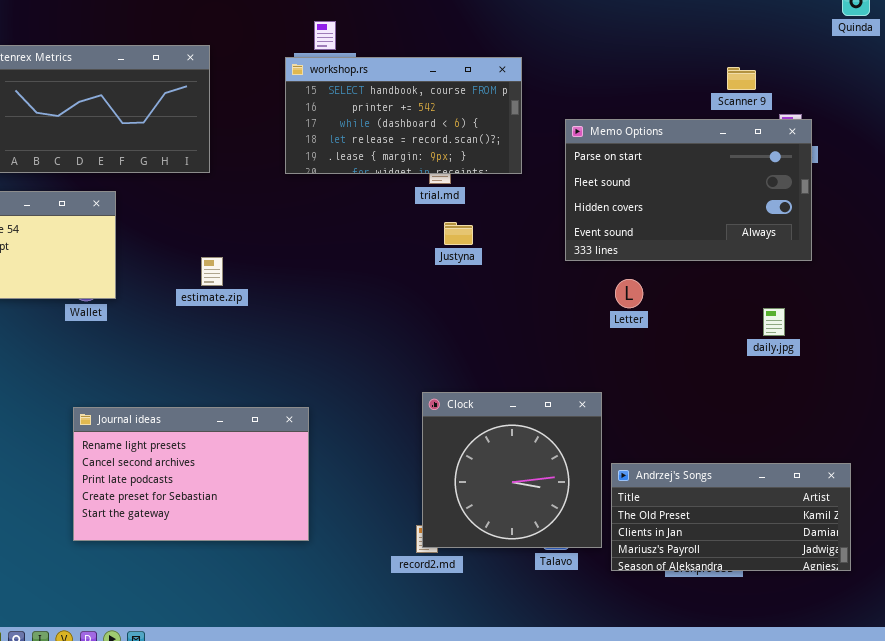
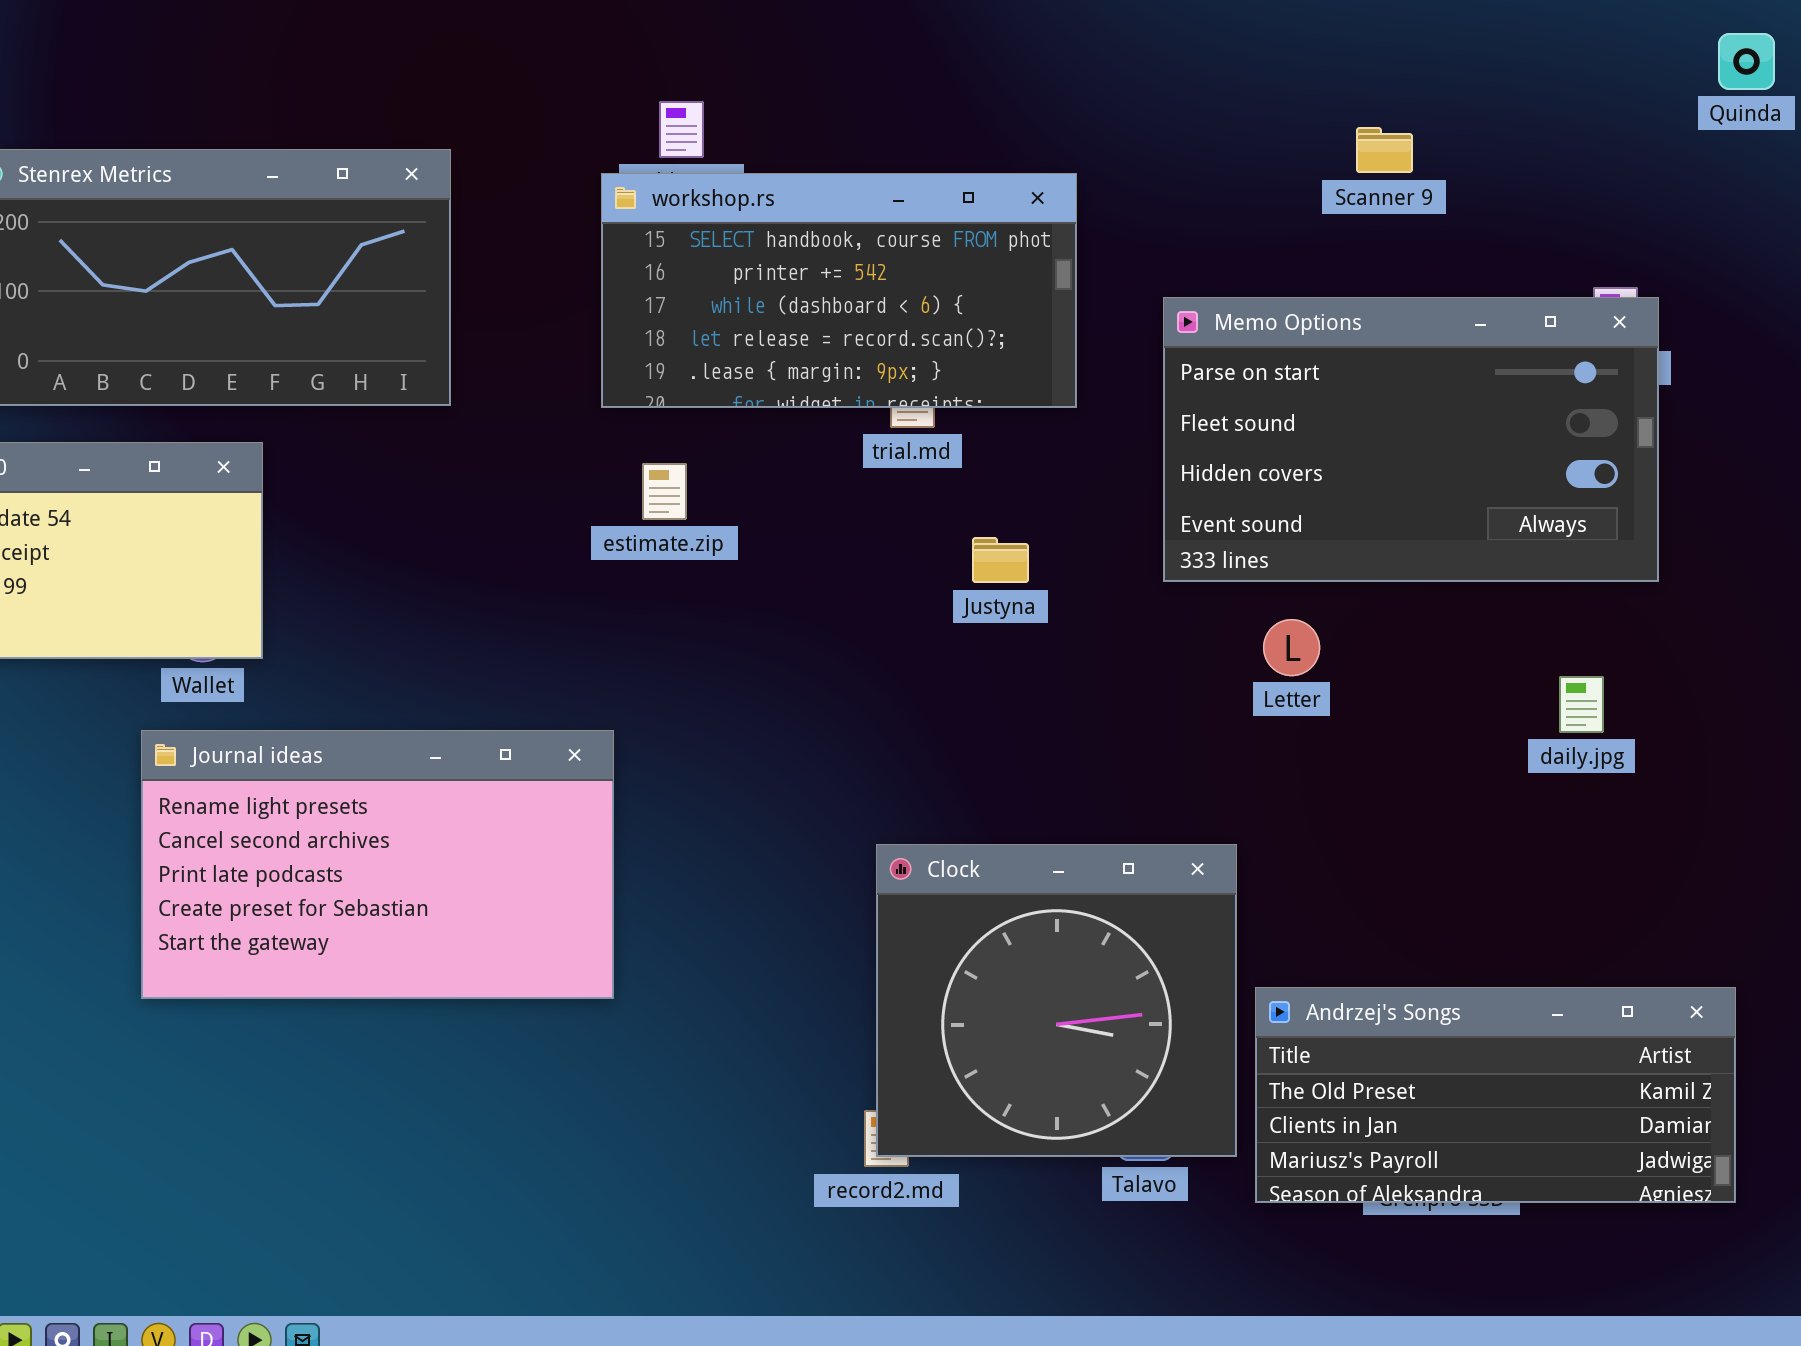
Scanner 9: [727,67,756,90] -> [1356,127,1413,173], moved
Justyna: [444,222,473,245] -> [972,537,1029,583], moved
estimate.zip: [201,257,223,286] -> [642,463,687,520], moved
Journal ideas: [73,407,309,541] -> [141,730,614,999], moved

